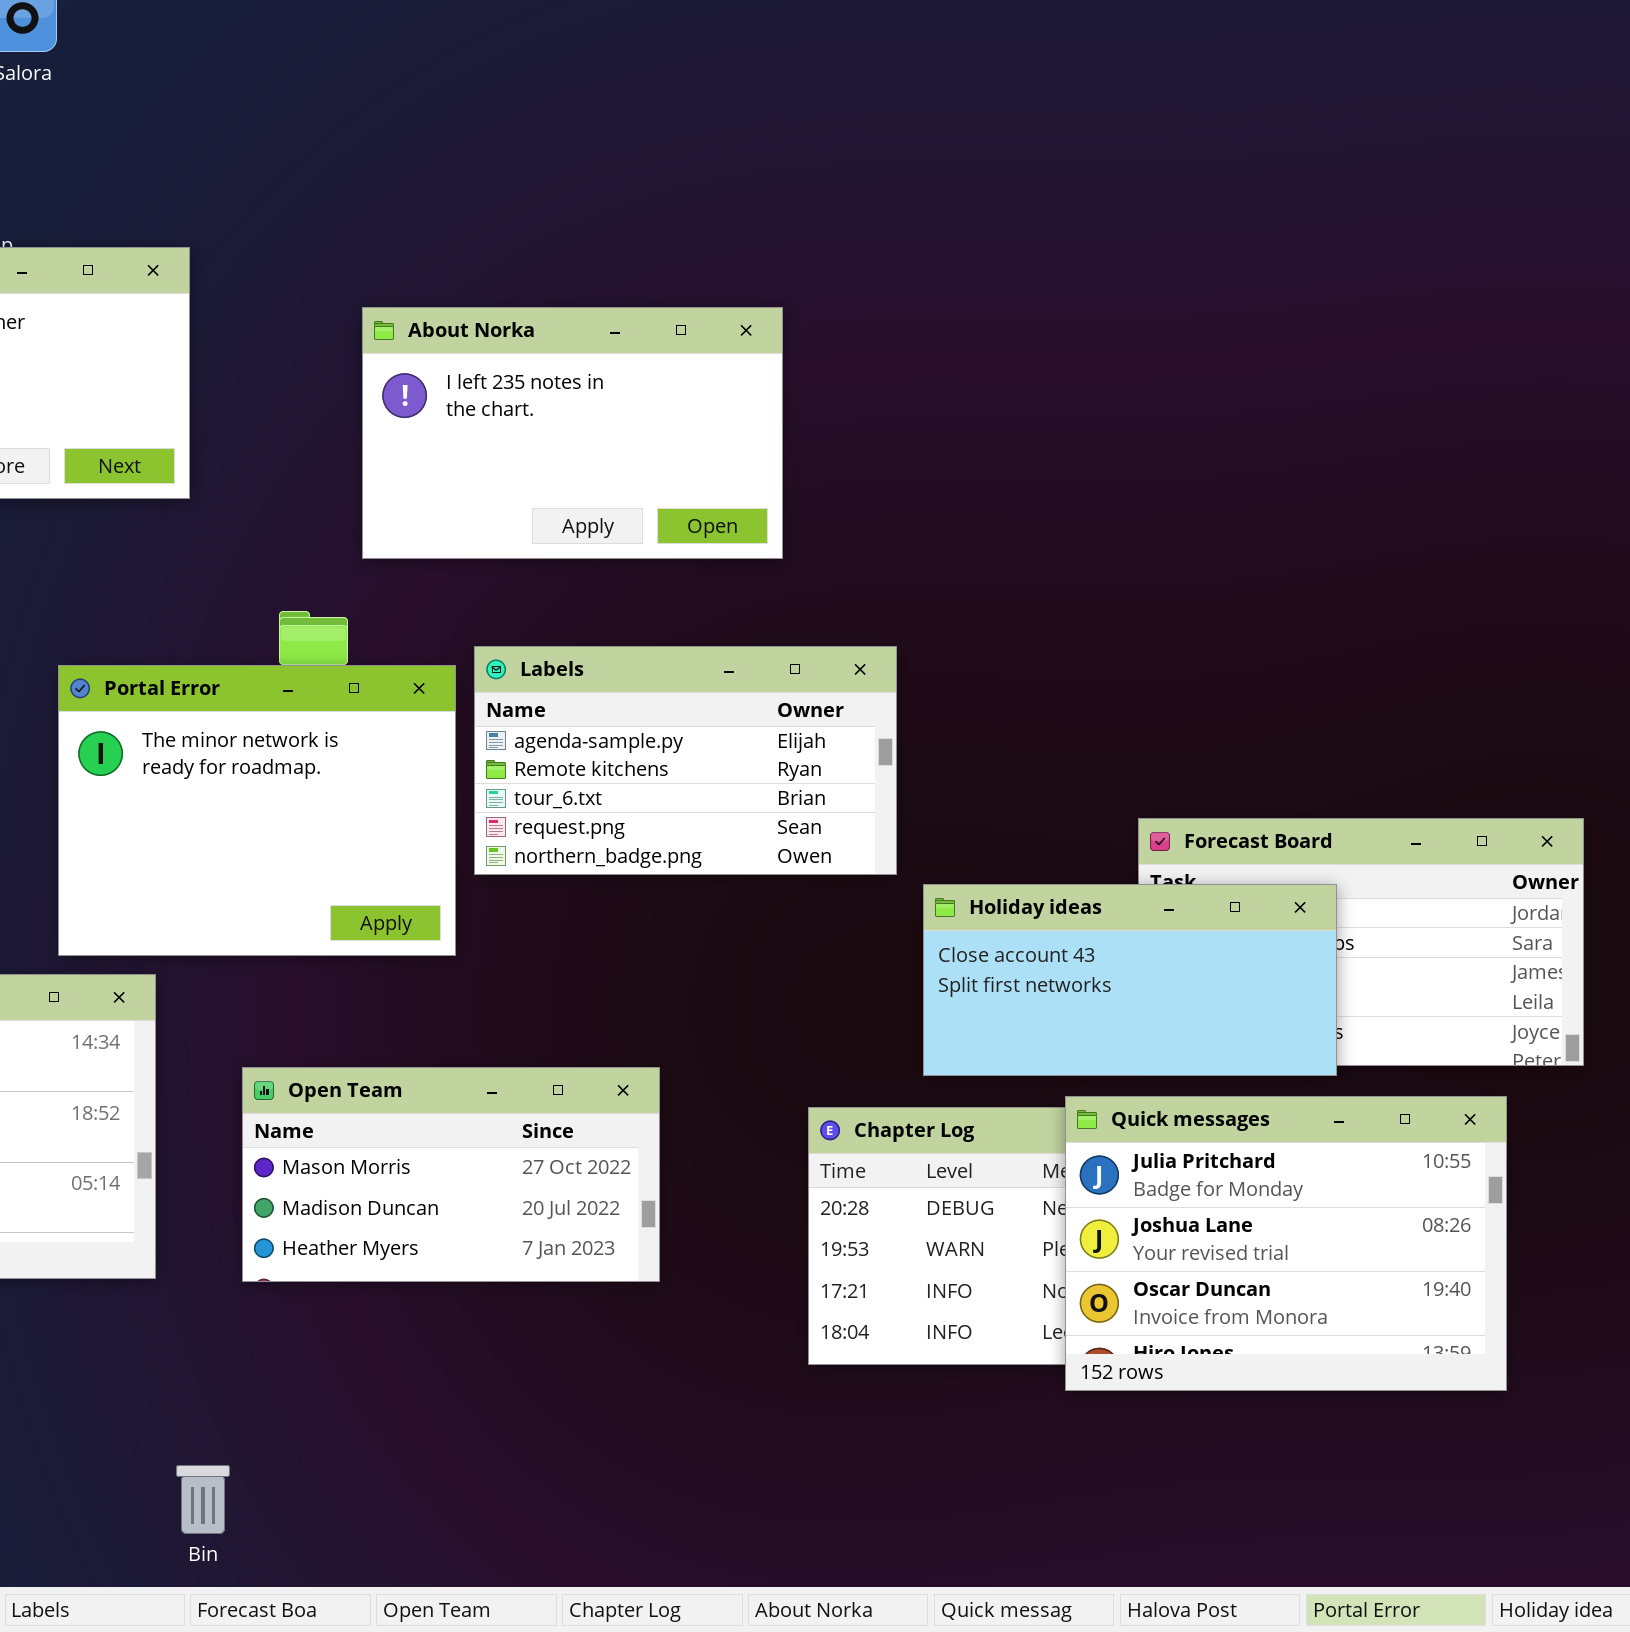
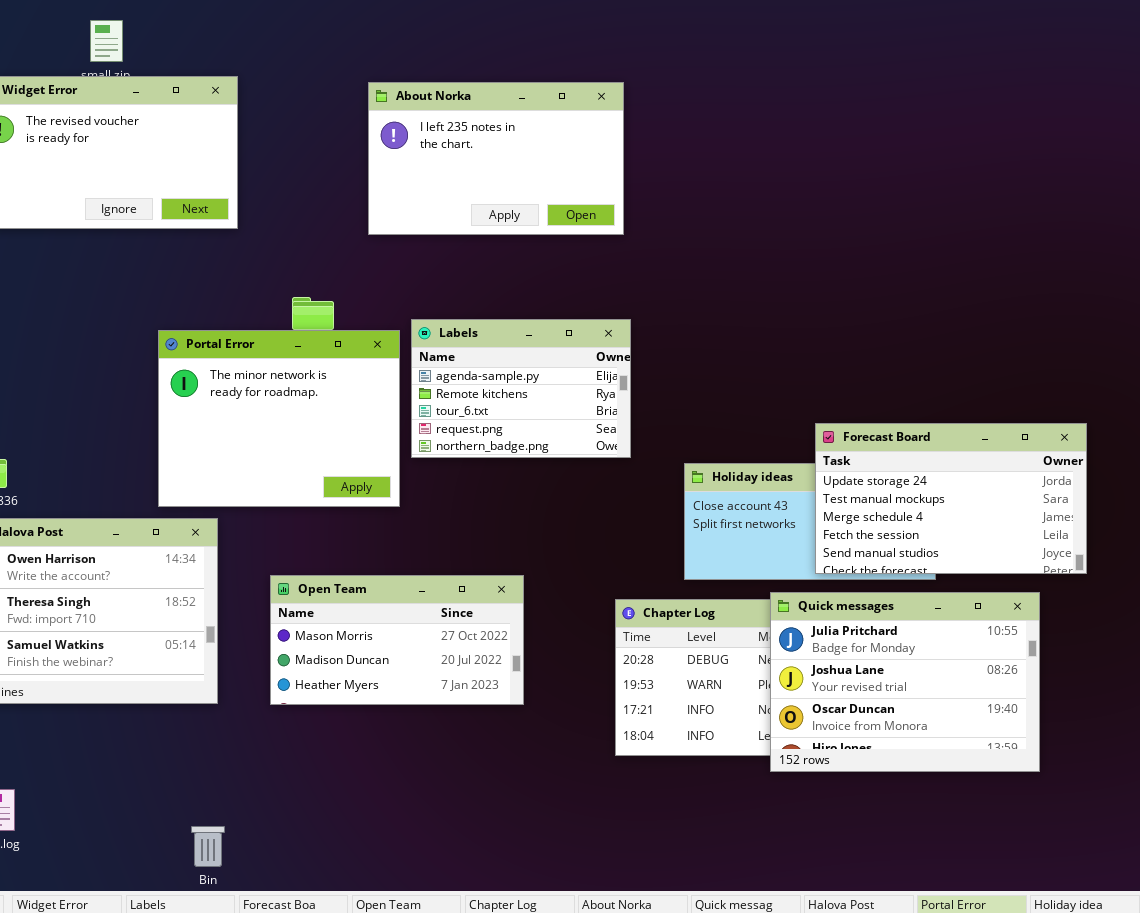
About Norka: [362,307,783,559] -> [368,82,624,235], moved
Labels: [474,646,897,875] -> [411,319,631,458], resized
Forecast Board: [1138,818,1584,1066] -> [815,423,1087,574], raised
Bin: [176,1465,230,1534] -> [191,826,225,867], moved

